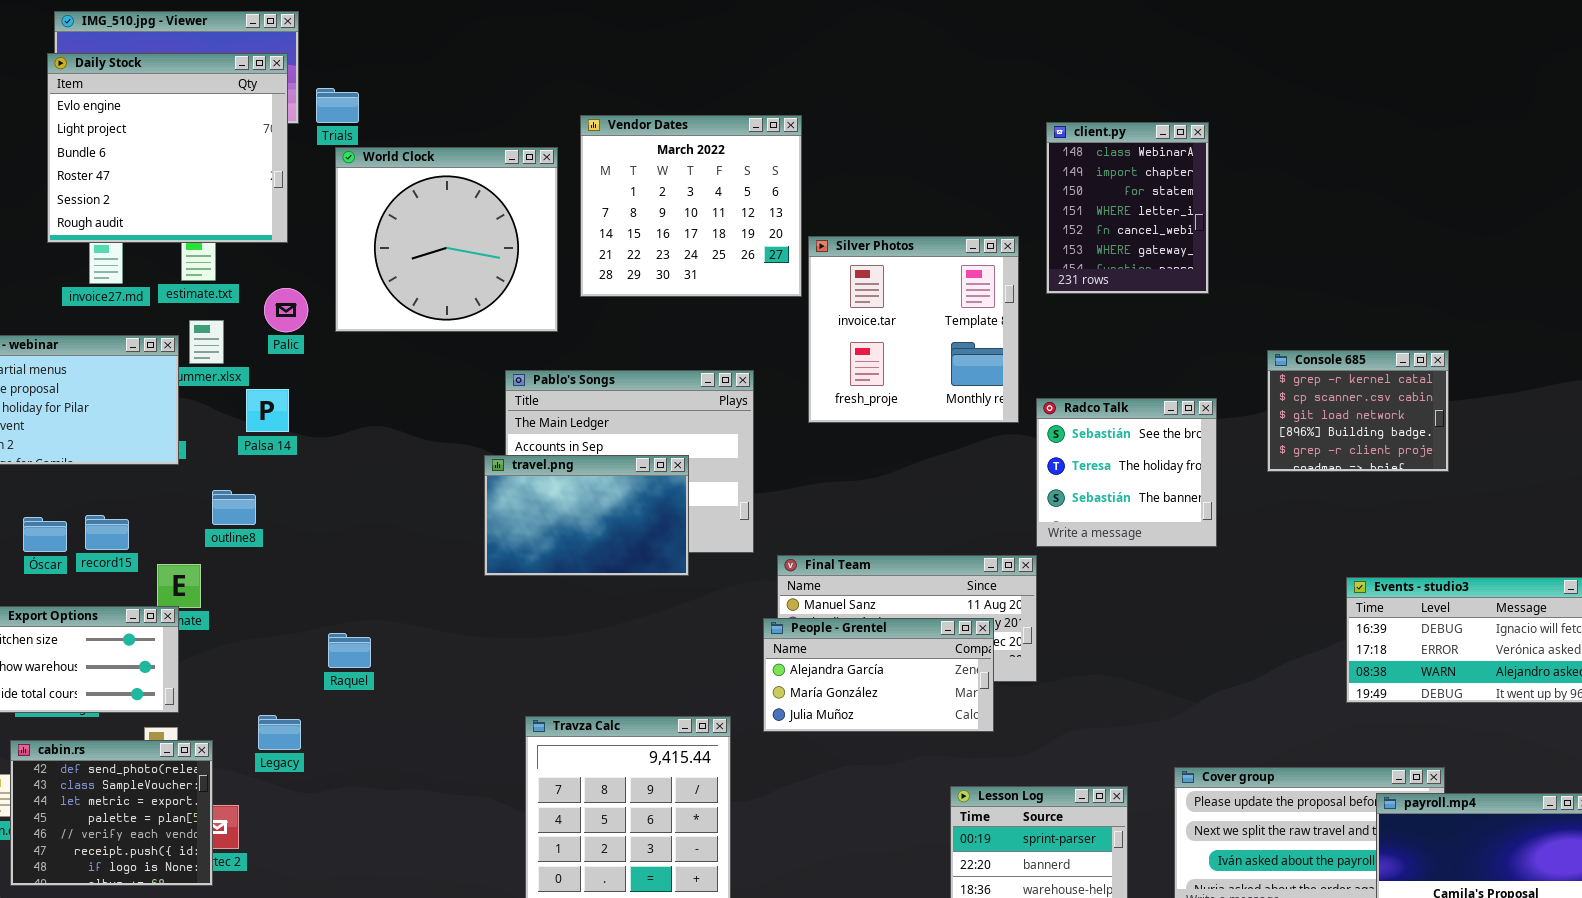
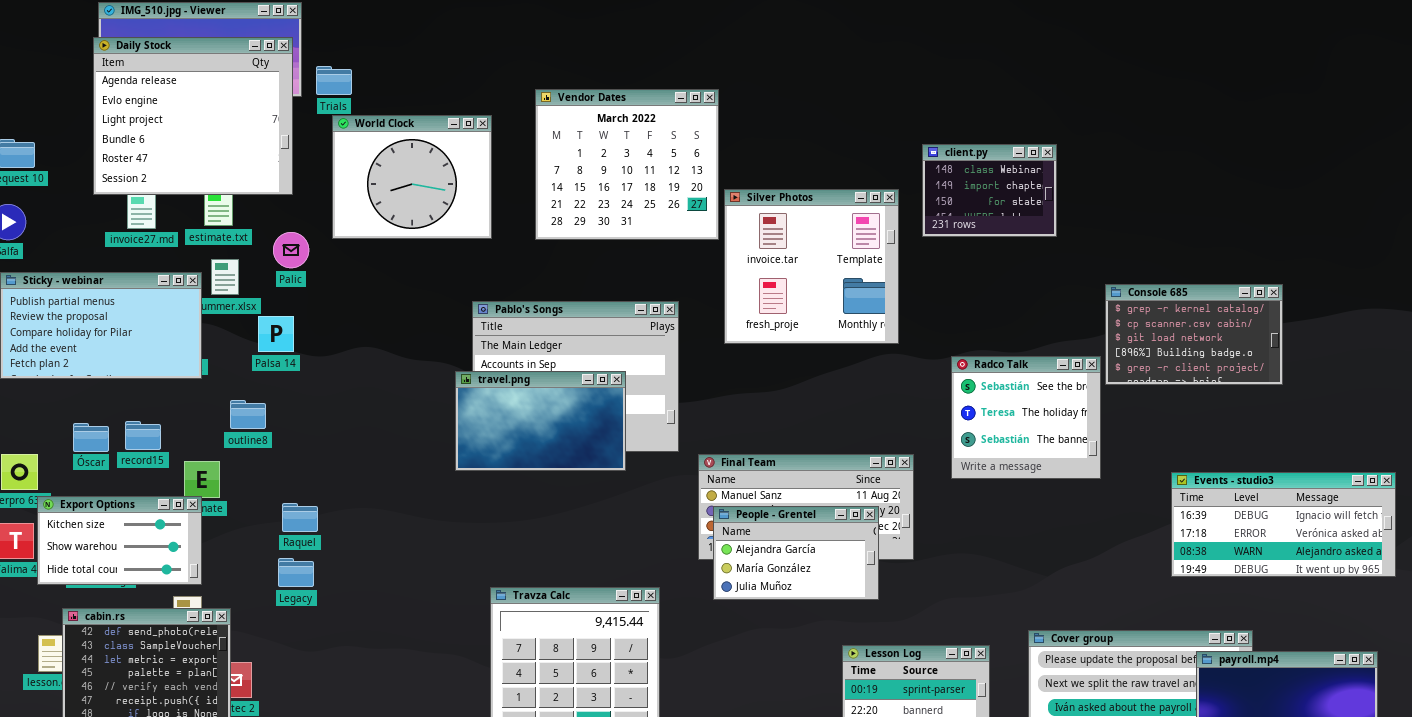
Daily Stock: [47,53,288,243] -> [93,37,293,195], scrolled up 1 row
client.py: [1046,122,1209,294] -> [922,144,1057,237], resized
World Clock: [335,147,558,332] -> [332,115,492,239], resized
Console 685: [1267,350,1449,472] -> [1105,284,1283,385], resized
Radco Talk: [1036,398,1217,547] -> [951,356,1101,479], moved
People - Grentel: [763,618,994,732] -> [713,506,879,600], resized
Raquel: [328,633,371,668] -> [282,503,318,532], moved
Legacy: [258,715,301,750] -> [278,558,314,587], moved

